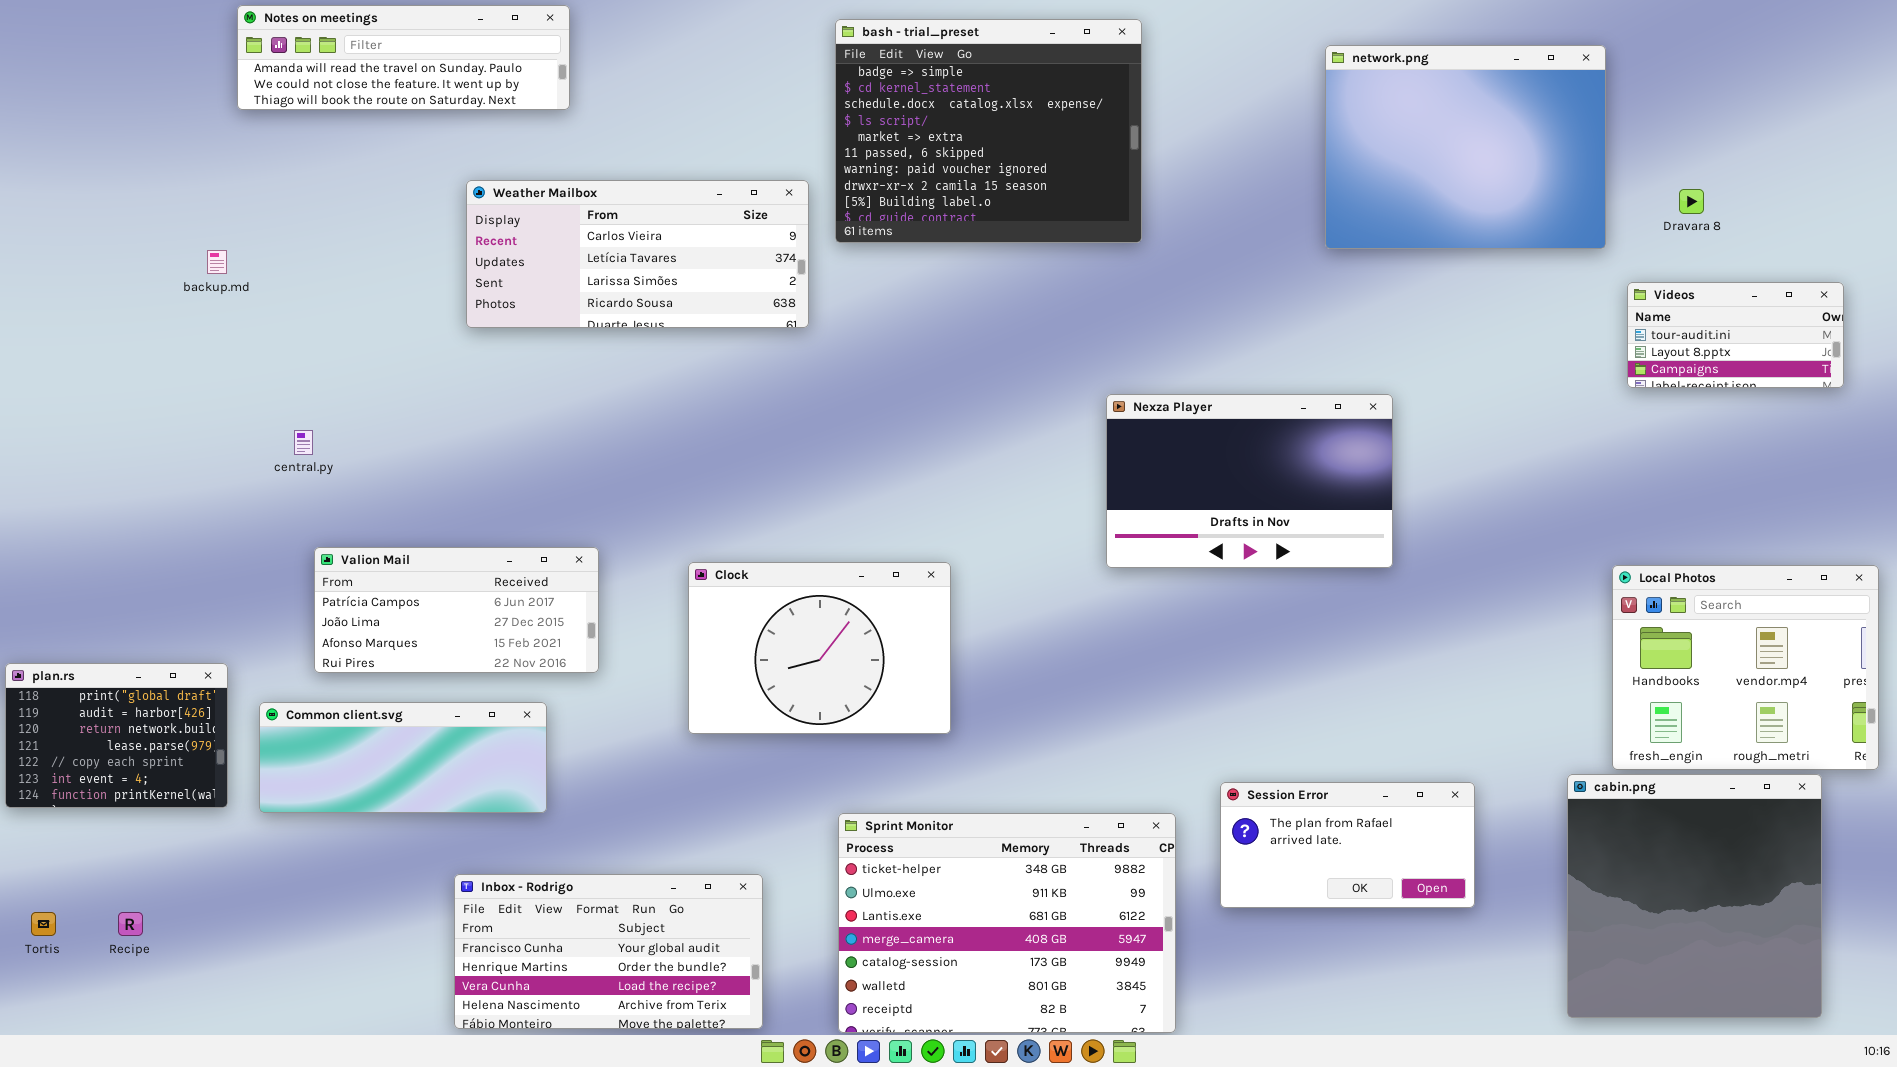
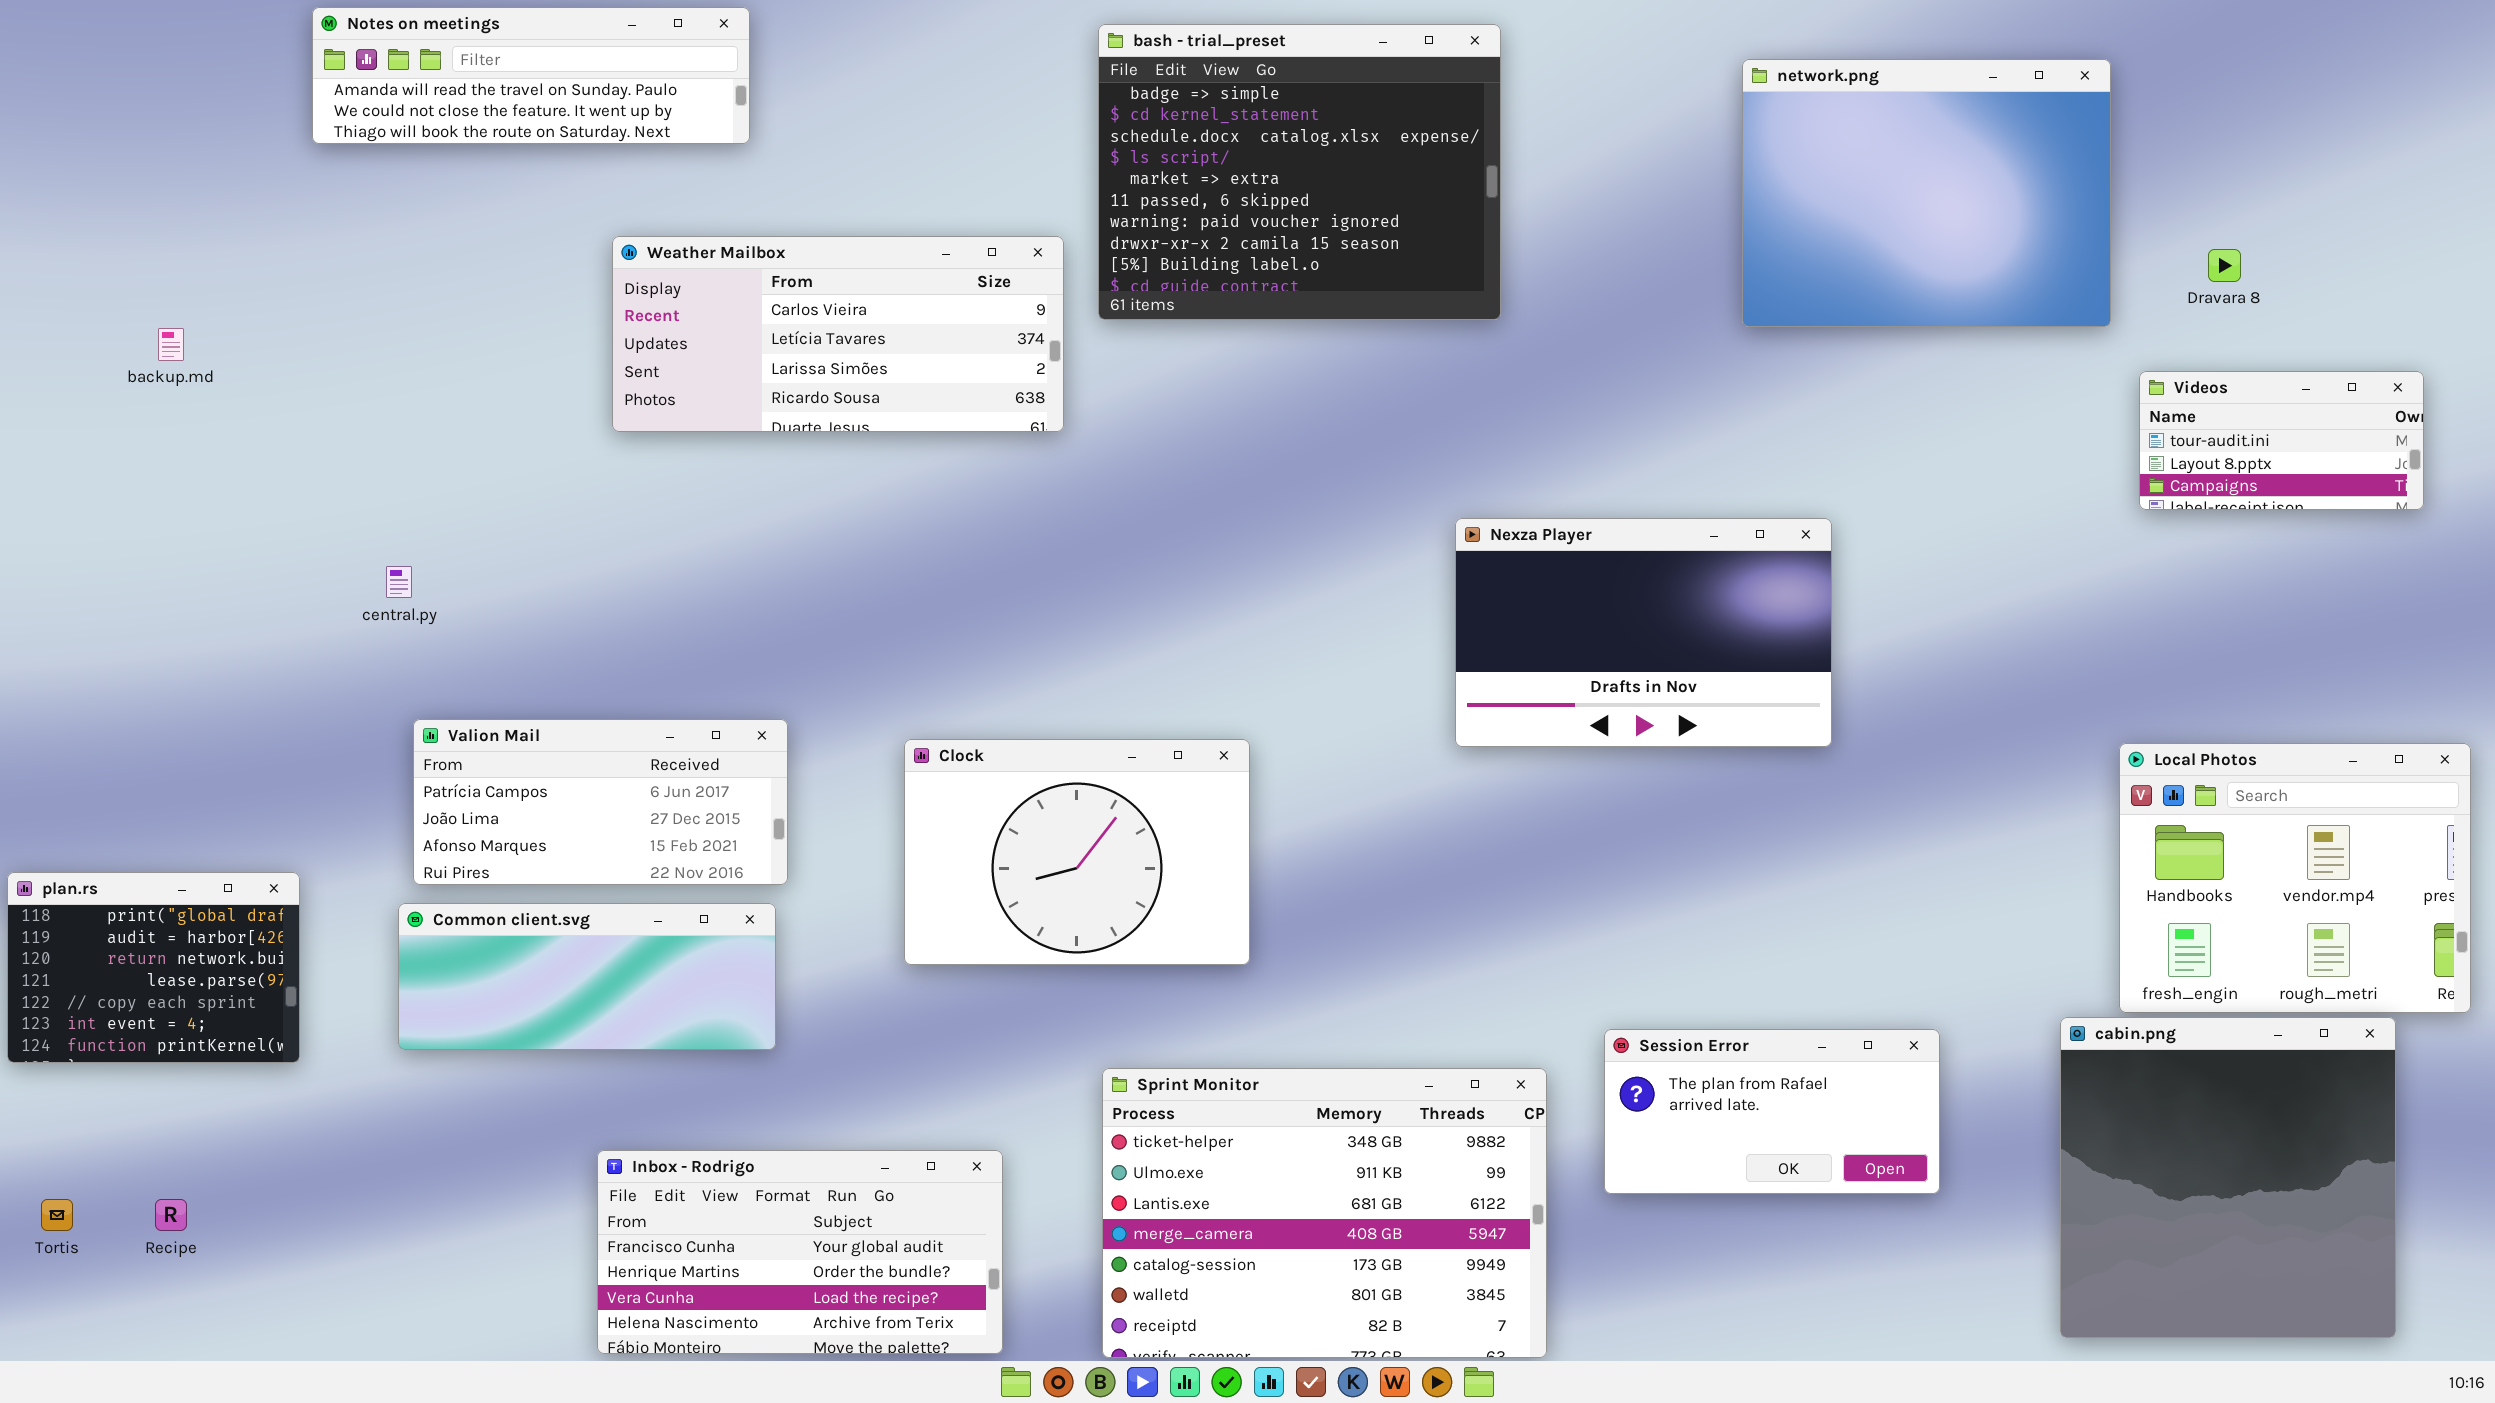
backup.md: [207,250,227,274] -> [158,328,184,361], moved
Common client.svg: [259,702,547,813] -> [398,903,776,1050], moved

